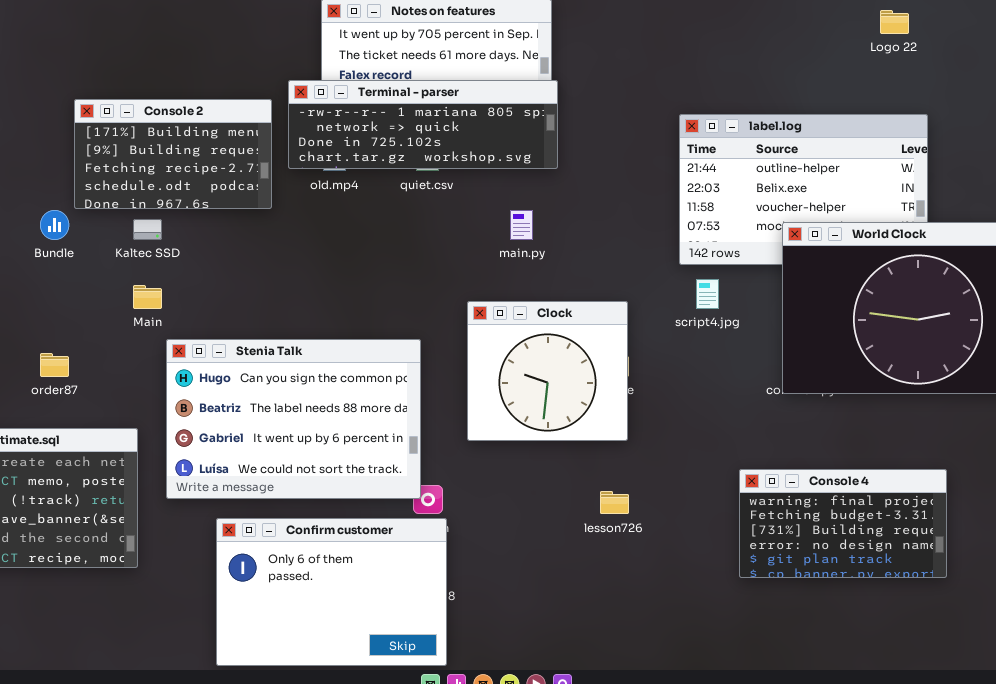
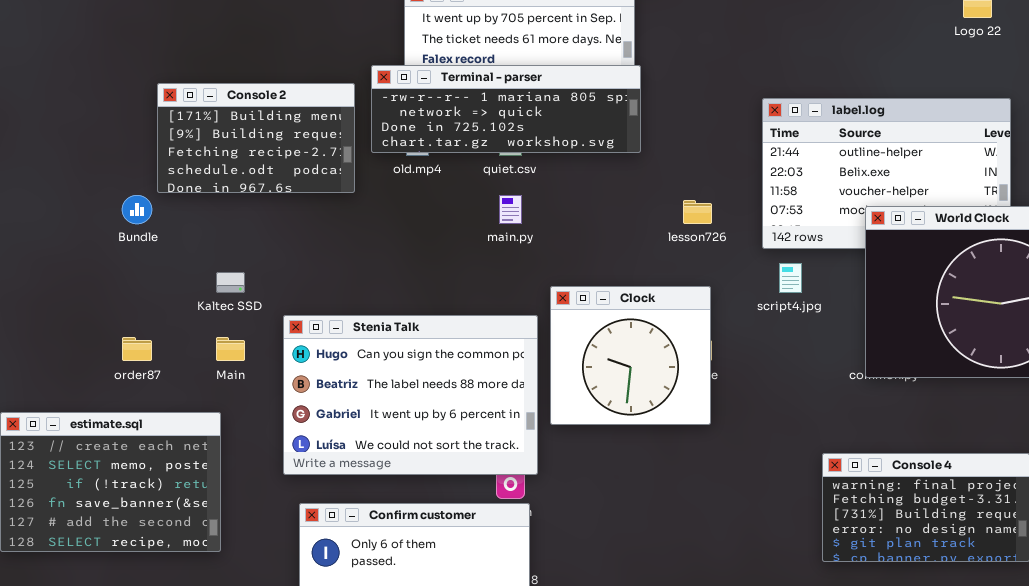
main.py: [510,210,533,240] -> [499,195,522,224], moved
Kaltec SSD: [133,219,162,240] -> [216,272,245,293], moved
Main: [133,285,162,309] -> [216,337,245,361], moved
Stenia Talk: [166,339,421,499] -> [283,315,538,475], moved
lesson726: [600,491,629,514] -> [683,200,712,224], moved

